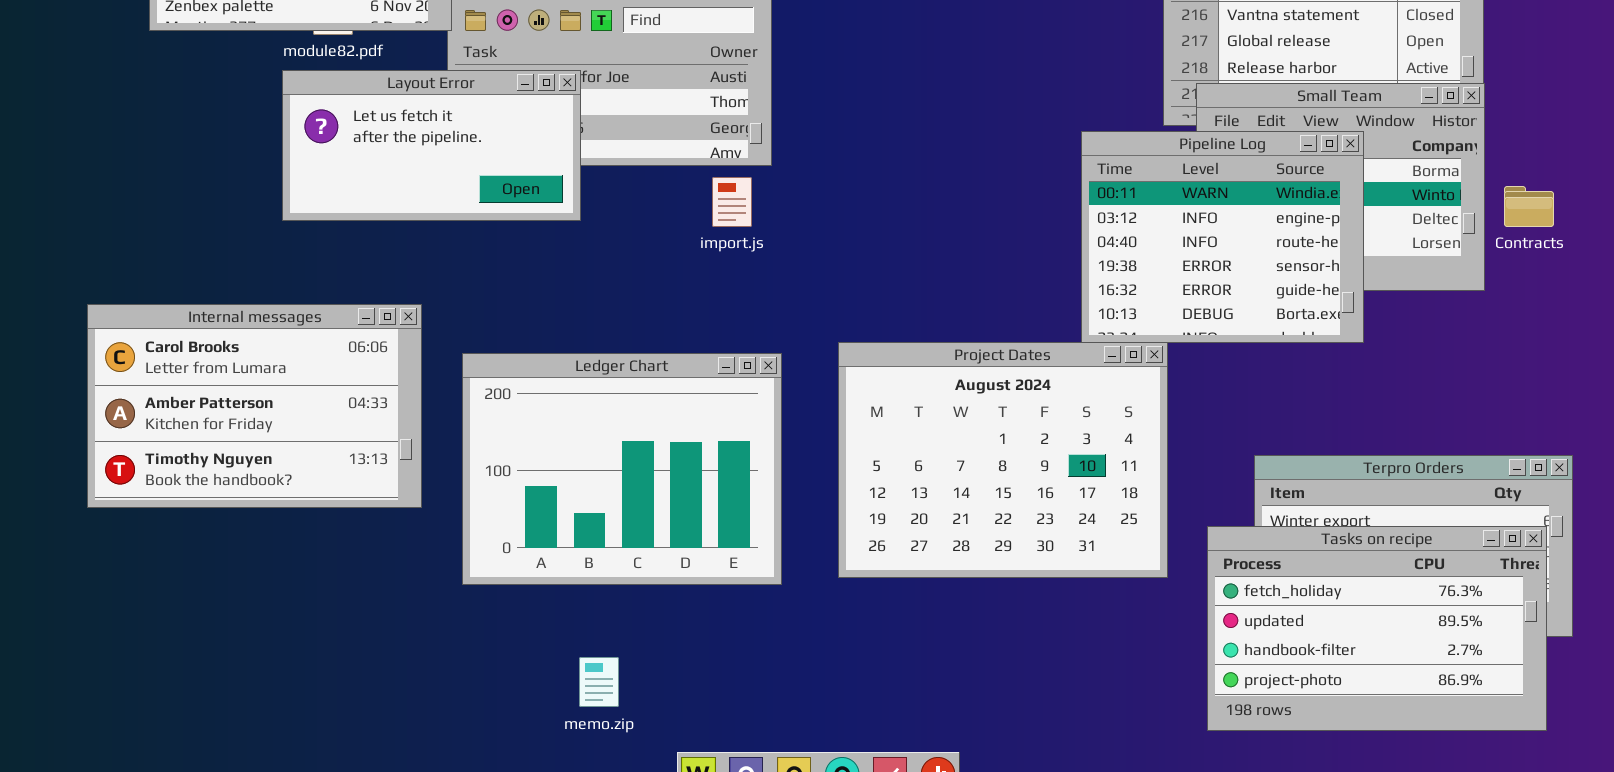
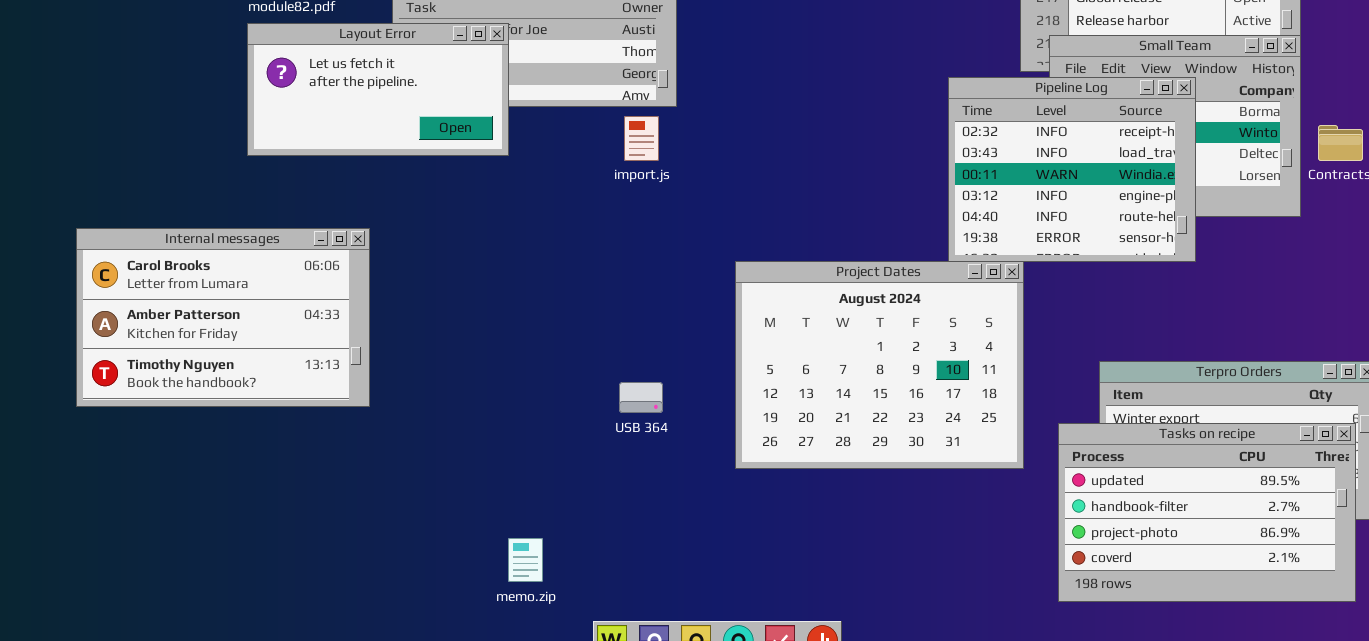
Pipeline Log: [1081,131,1364,343] -> [948,77,1196,262], scrolled up 2 rows
Ledger Chart: [462,353,782,585] -> none, closed
Tasks on recipe: [1207,526,1547,731] -> [1058,423,1356,602], scrolled down 1 row

